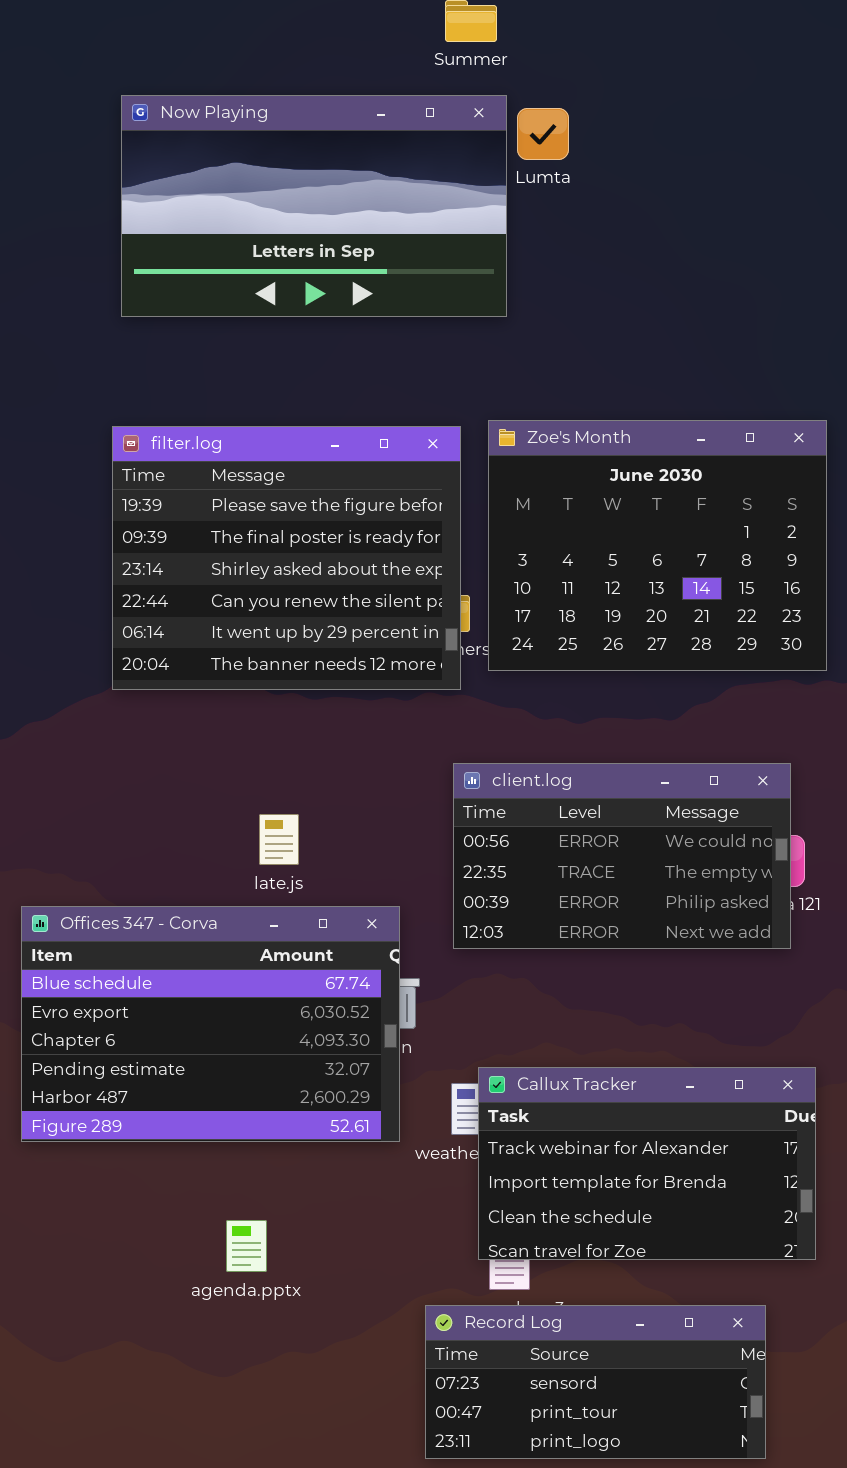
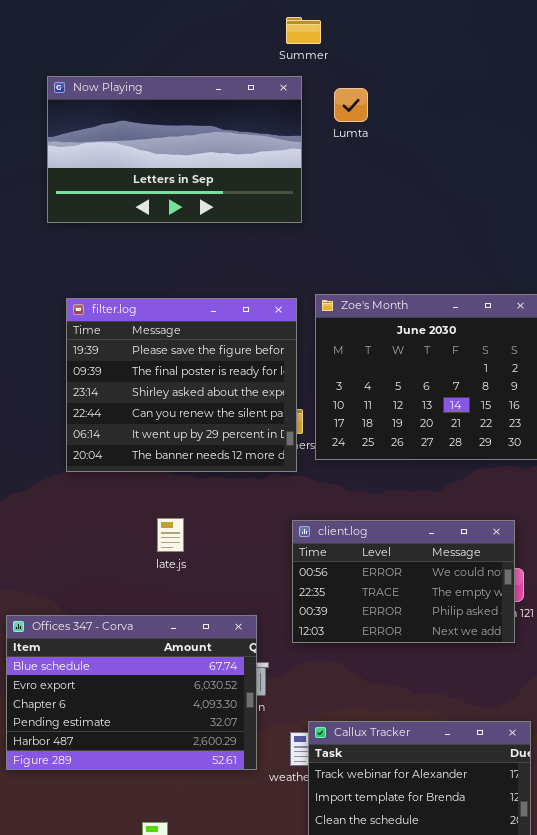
Now Playing: [121,95,507,317] -> [47,76,302,223], moved
late.js: [259,814,299,865] -> [157,518,184,552], moved

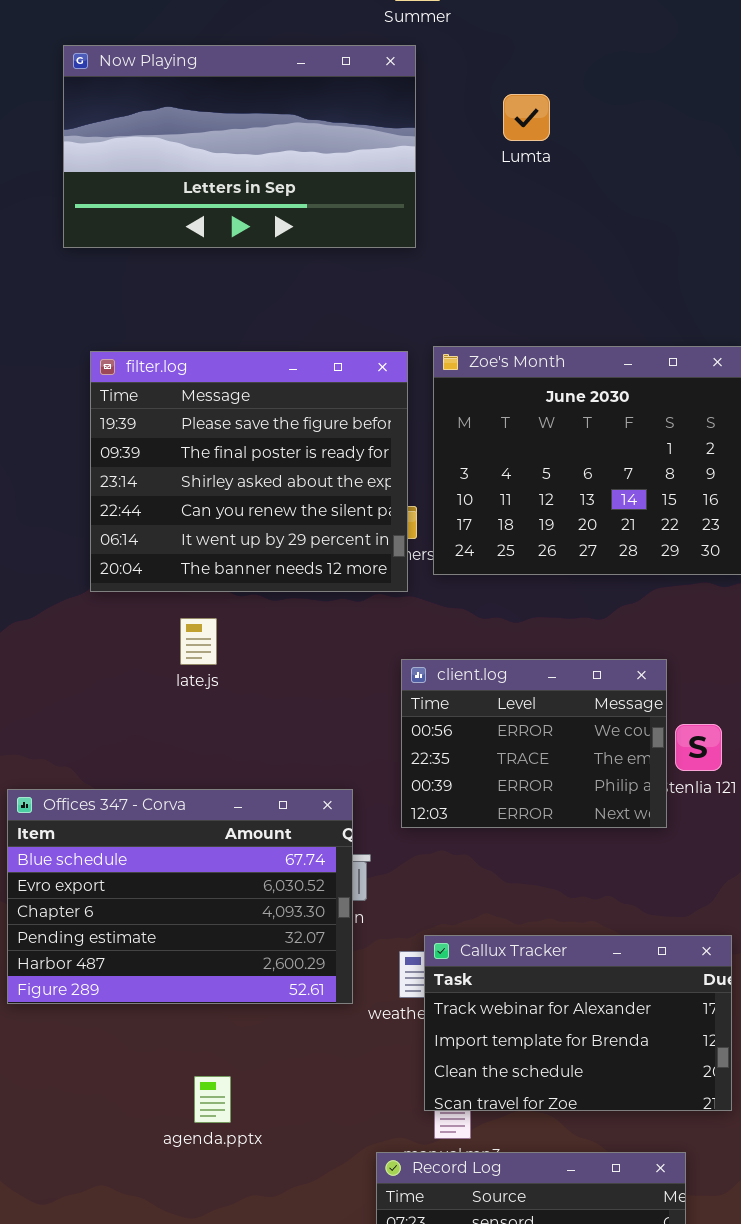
Lumta: [334,88,368,122] -> [503,94,550,141], moved
late.js: [157,518,184,552] -> [180,618,217,665], moved
client.log: [292,520,515,643] -> [401,659,667,828], resized

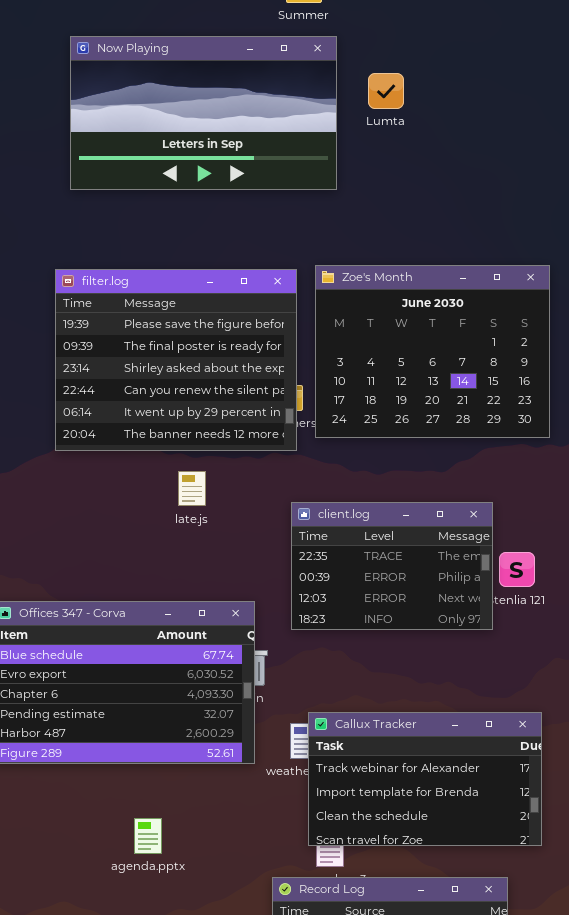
Now Playing: [63,45,416,248] -> [70,36,337,190], moved
late.js: [180,618,217,665] -> [178,471,206,506], moved
client.log: [401,659,667,828] -> [291,502,493,630], scrolled down 1 row

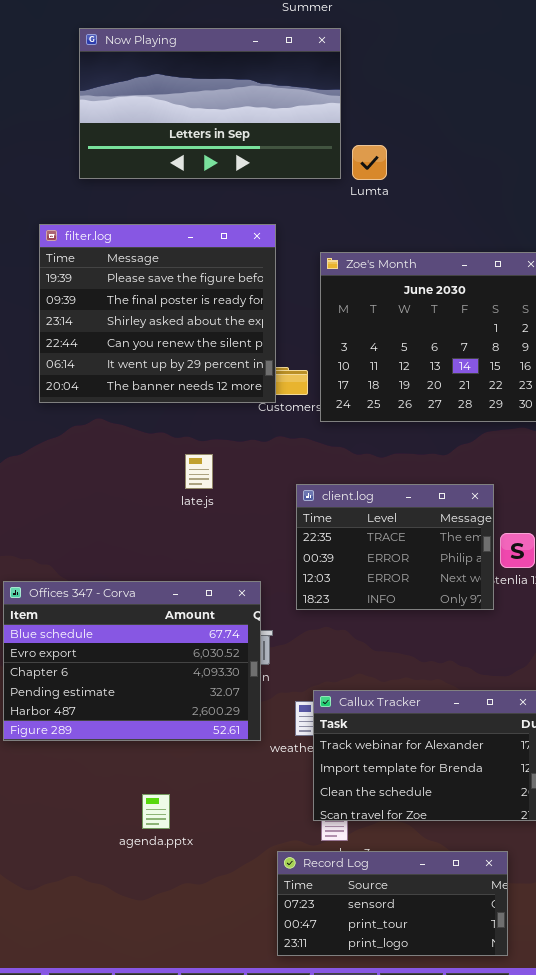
Lumta: [368,73,404,109] -> [352,145,387,180], moved
filter.log: [55,269,297,451] -> [39,224,276,403], moved

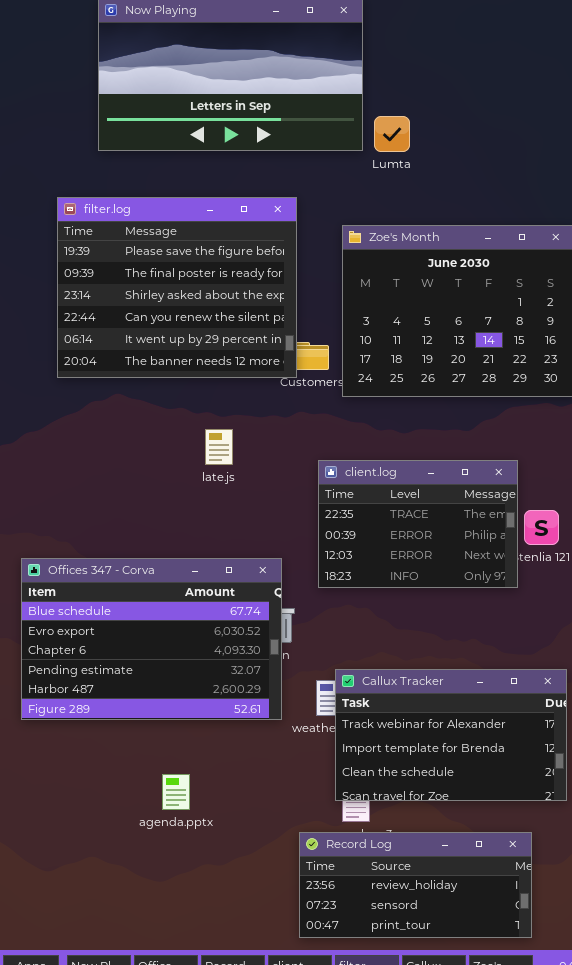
Record Log: [277,851,508,956] -> [299,832,532,938], scrolled up 1 row

